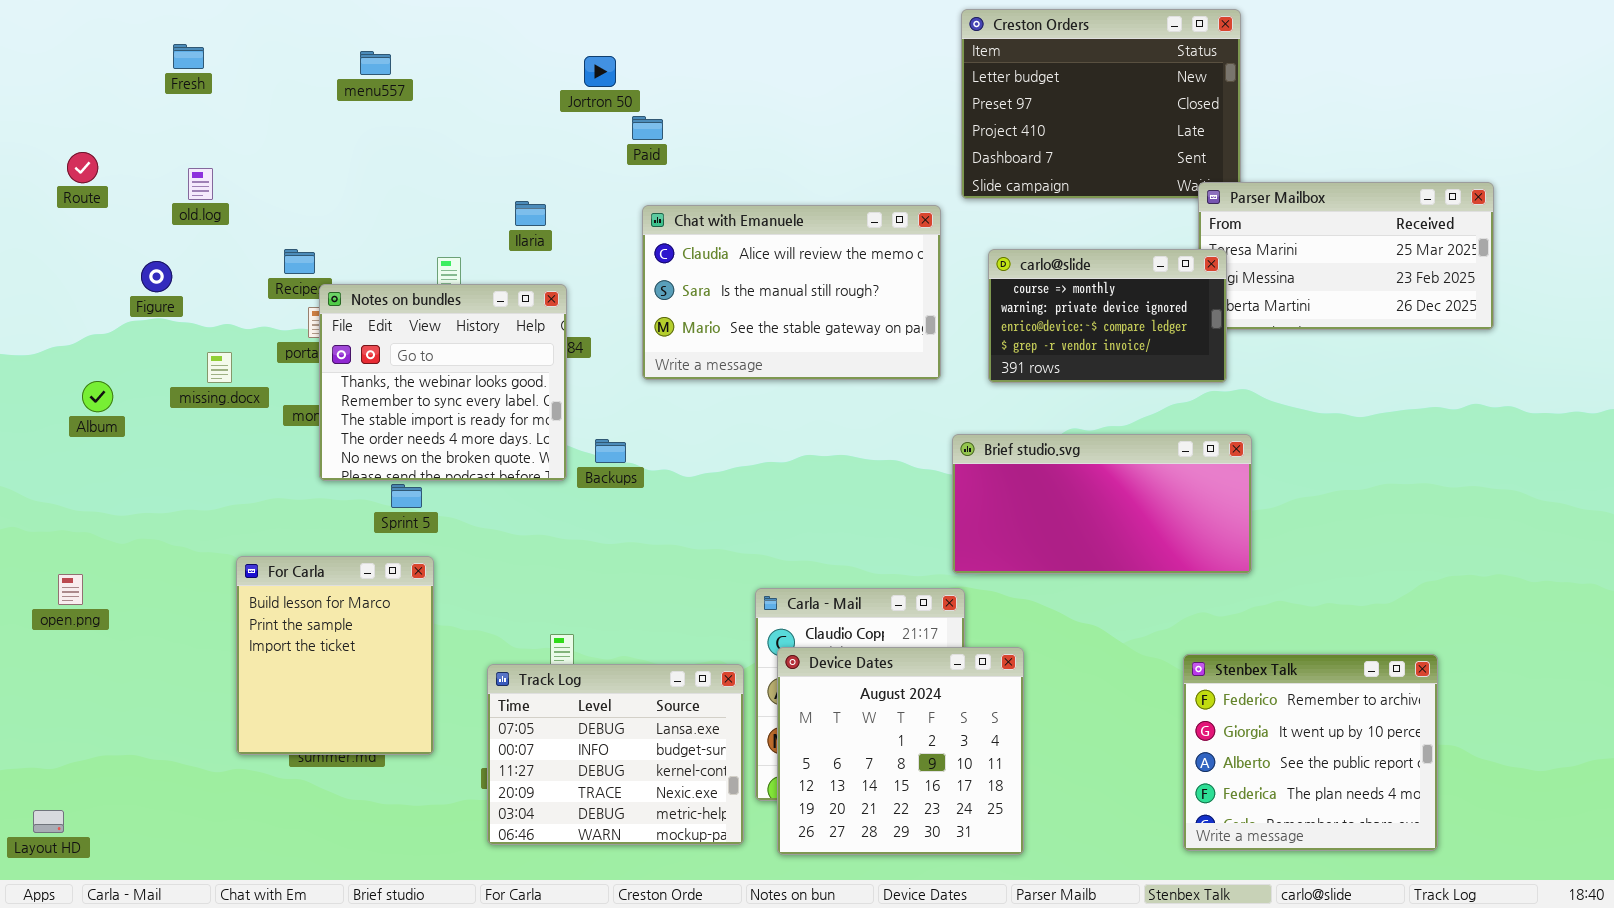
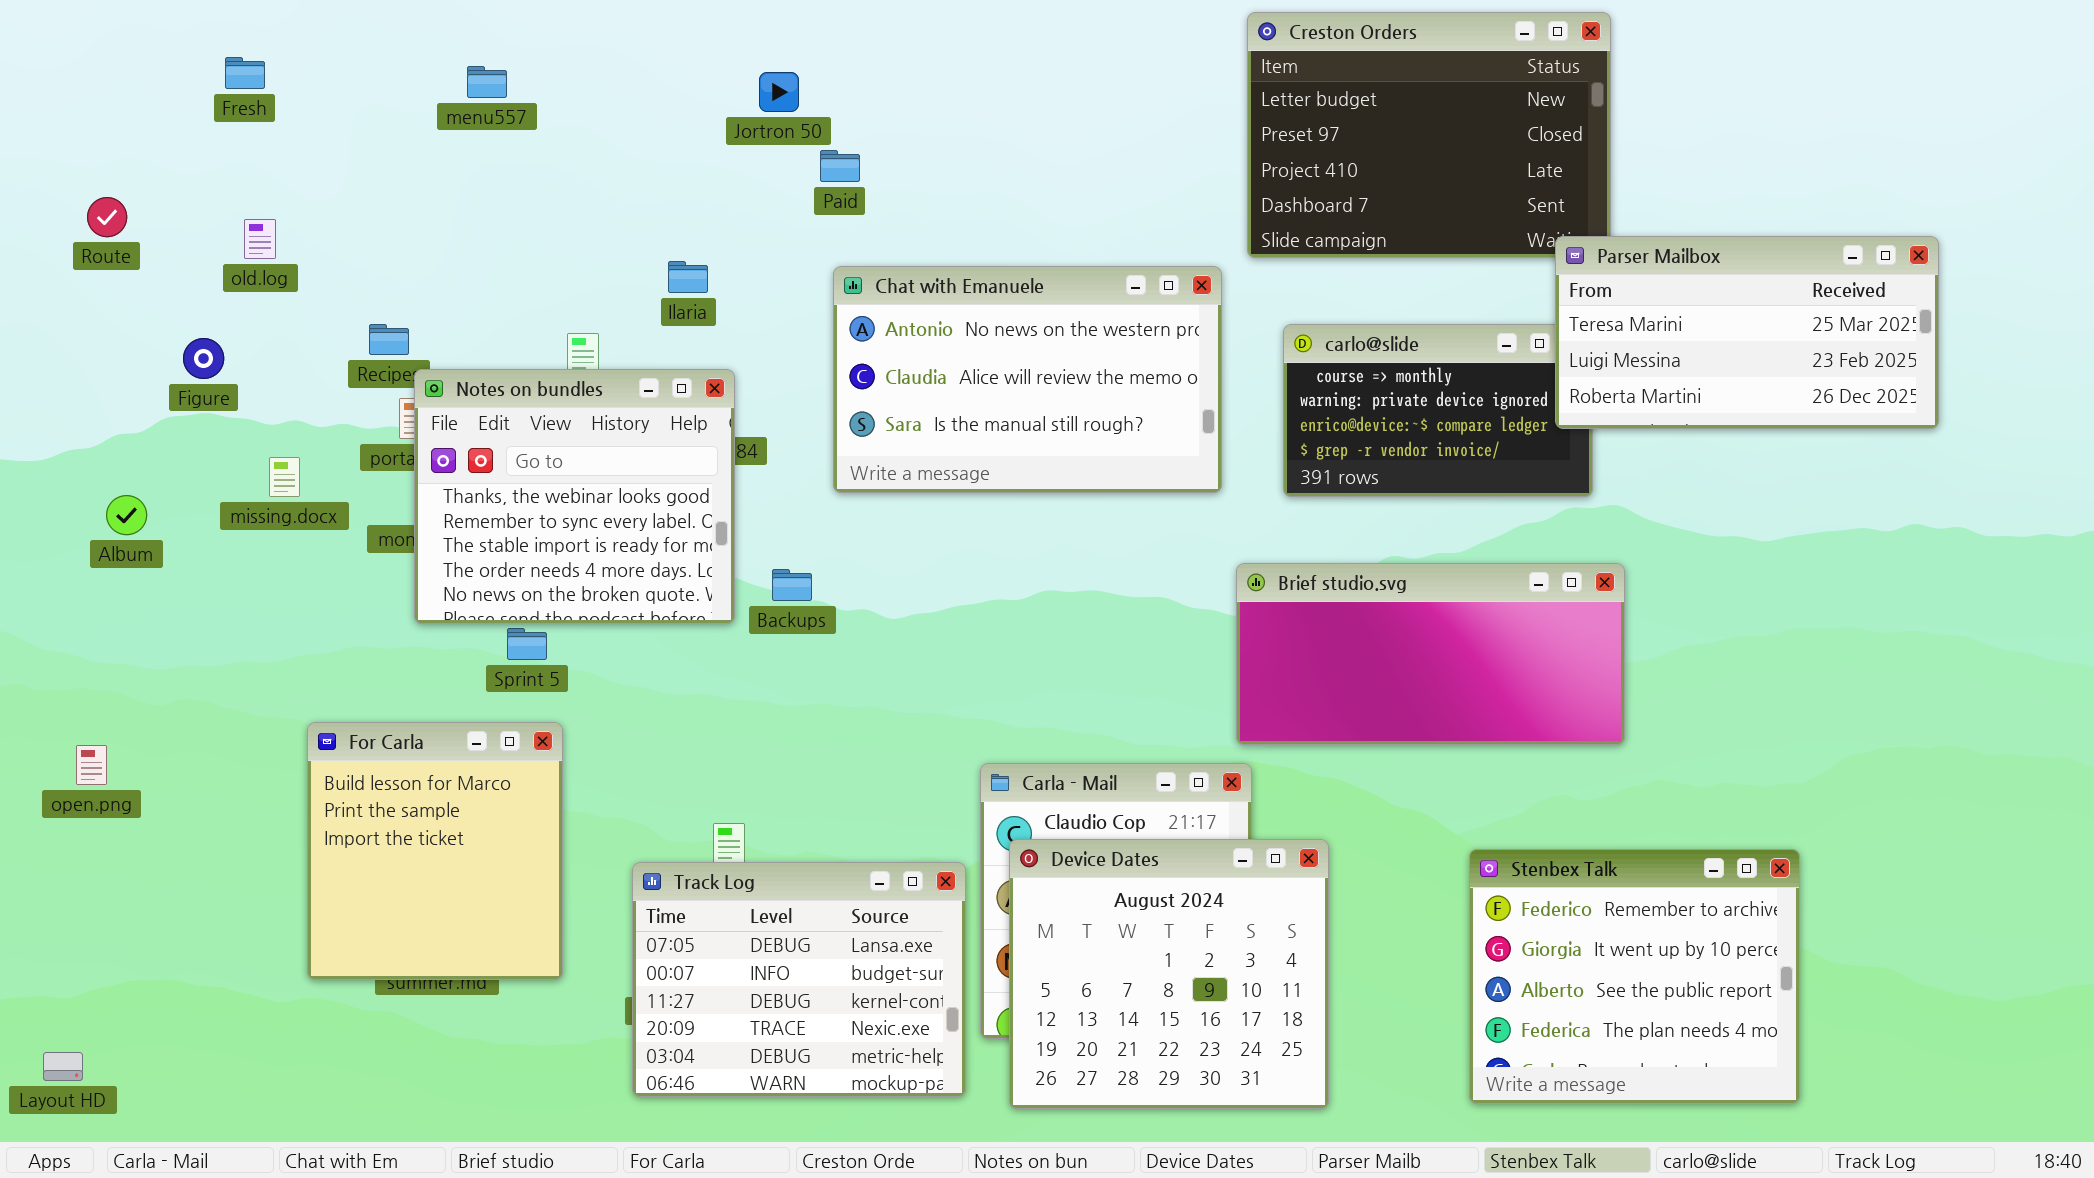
Parser Mailbox: [1198,182,1494,330] -> [1555,236,1939,429], raised
Chat with Emanuele: [642,205,941,380] -> [833,266,1222,493], scrolled up 1 row
Stenbex Talk: [1183,654,1438,851] -> [1469,849,1800,1104], moved

